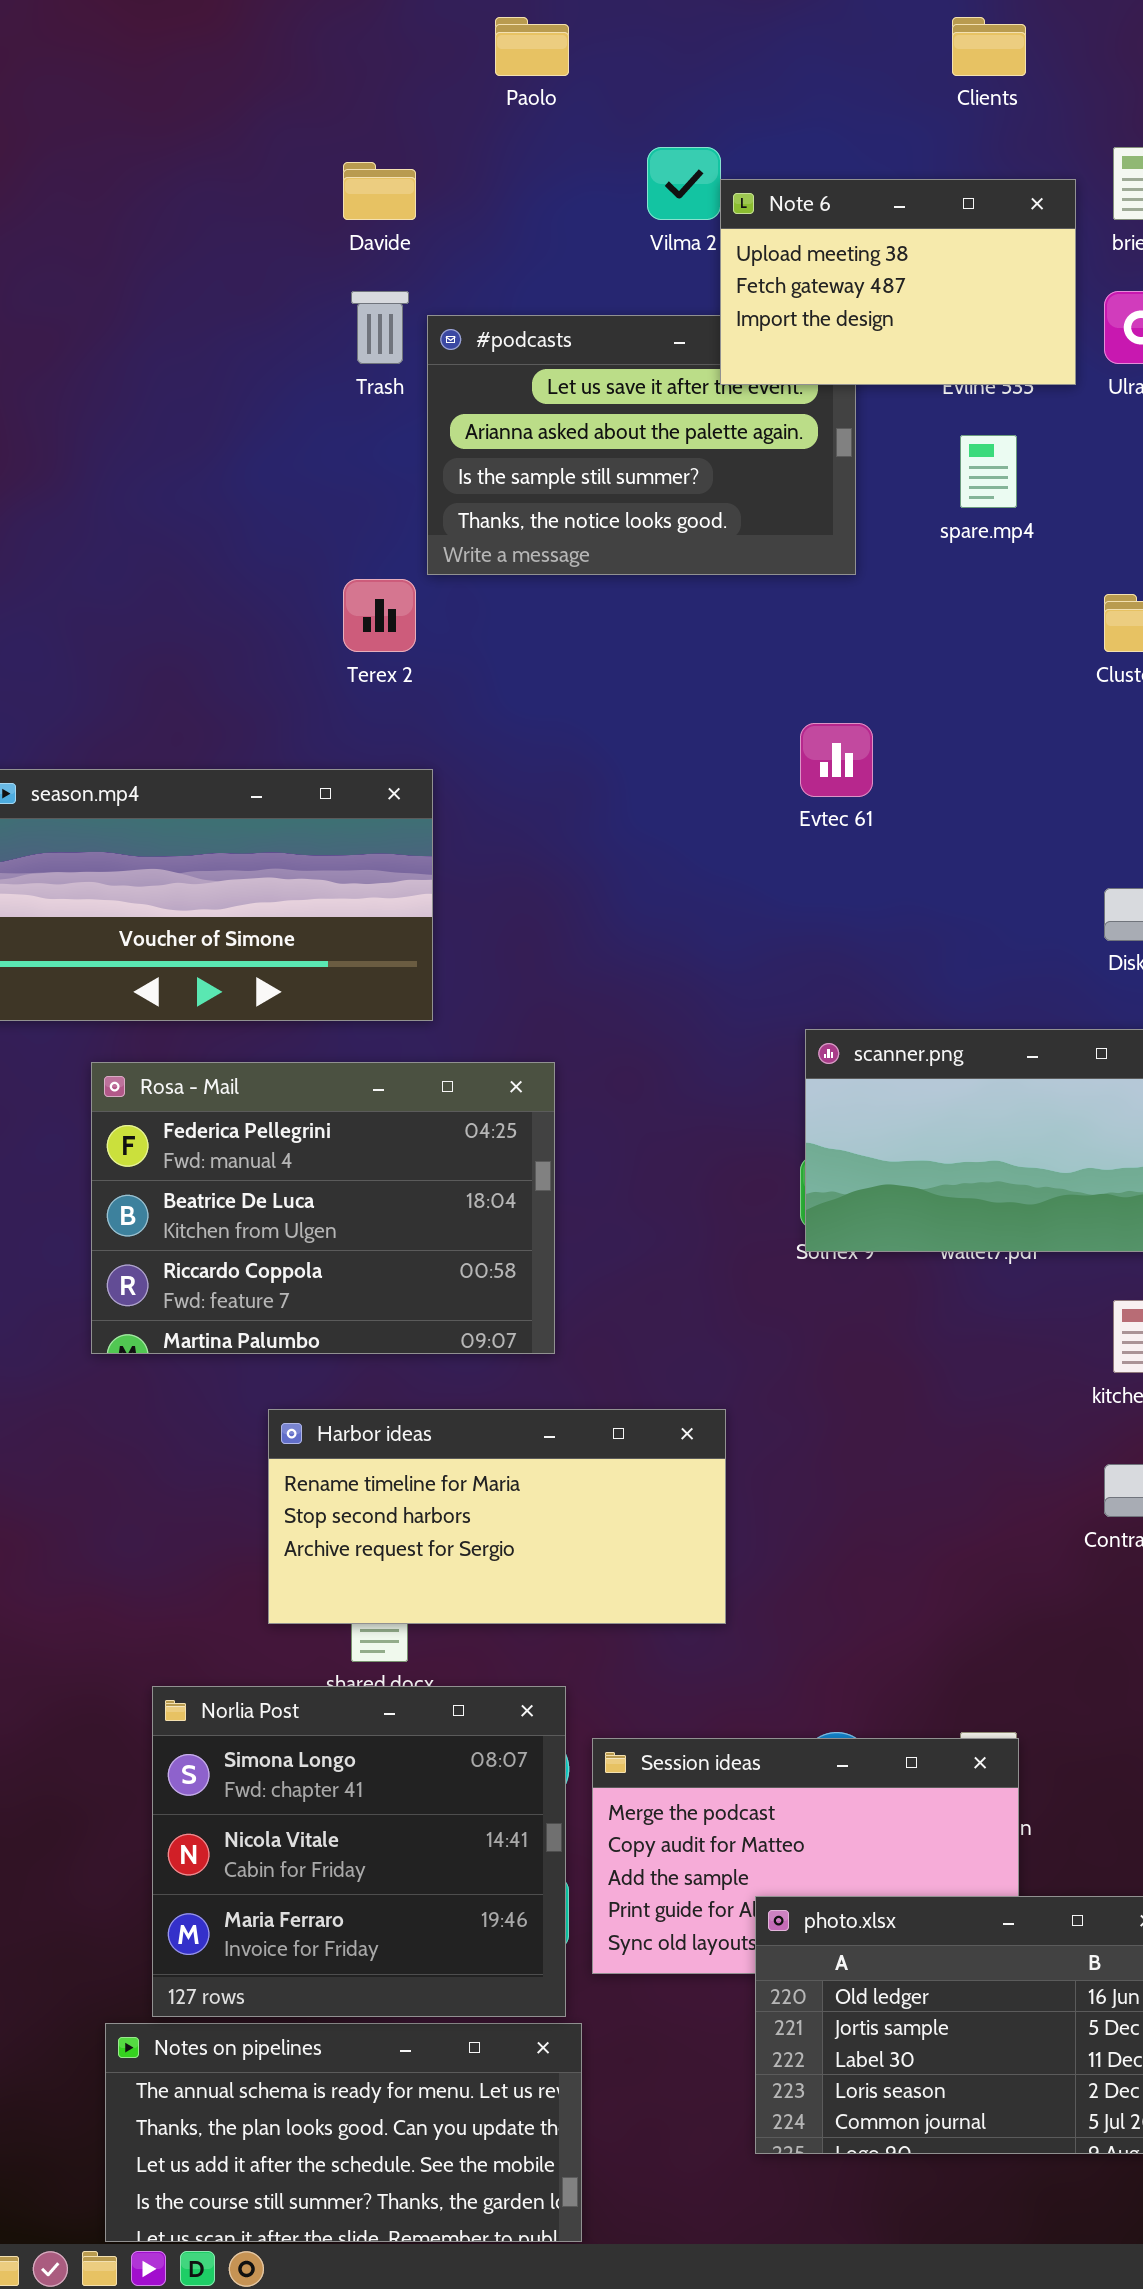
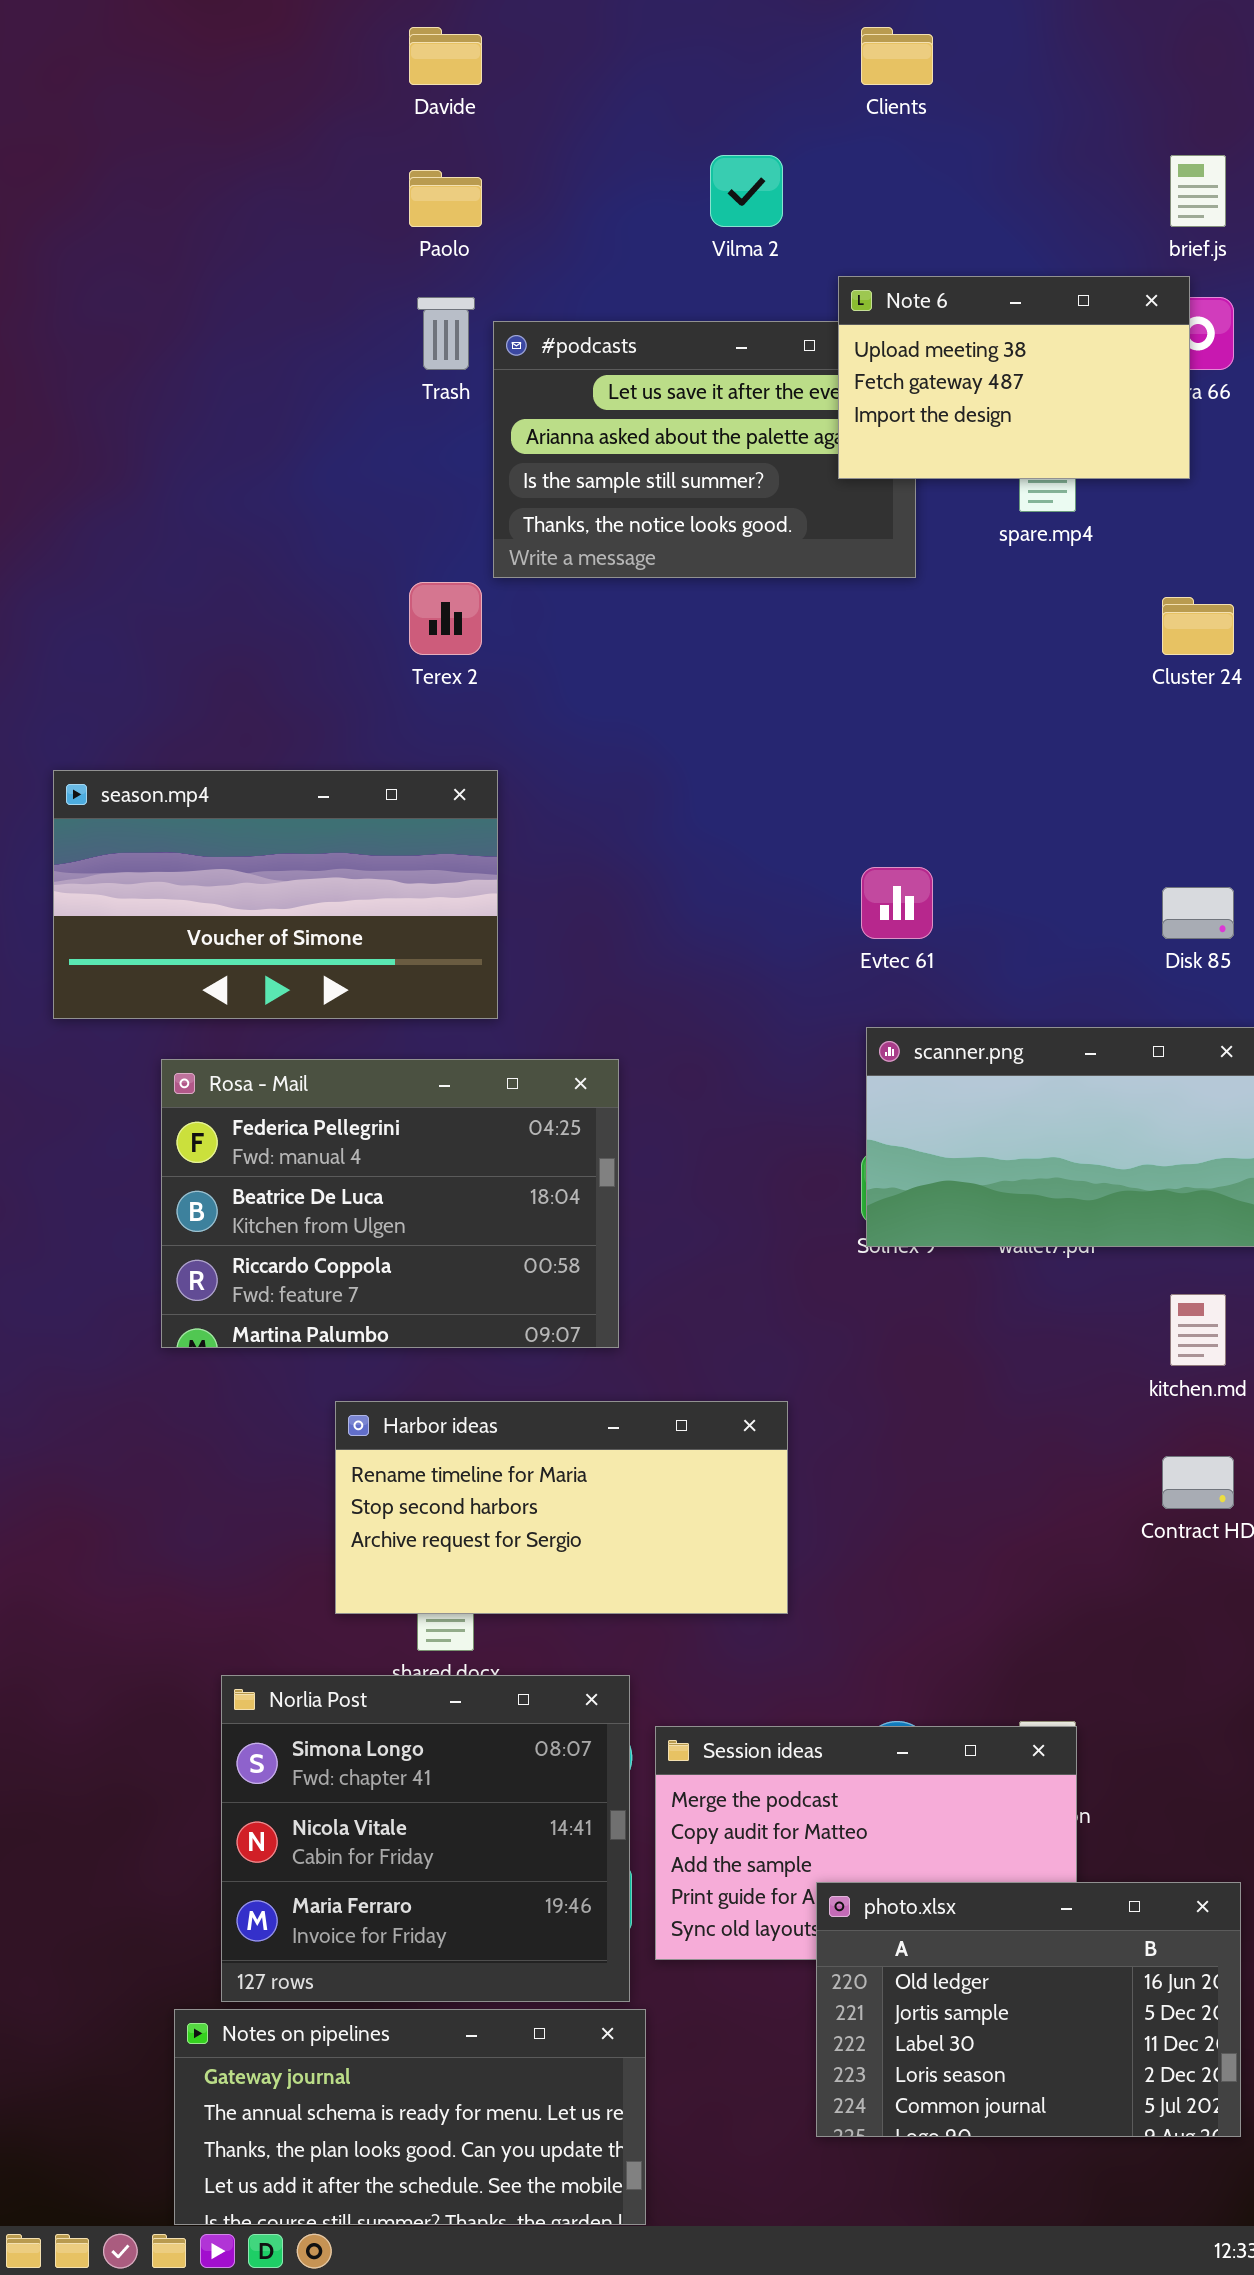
Paolo: [495,17,569,76] -> [409,170,482,227], moved
Clients: [952,17,1026,76] -> [861,27,933,85], moved
Davide: [343,162,416,220] -> [409,27,482,85], moved
Note 6: [720,179,1076,385] -> [838,276,1190,479], moved
Evtec 61: [800,723,873,797] -> [861,867,933,939], moved
Notes on pipelines: [105,2023,582,2242] -> [174,2009,646,2225], scrolled up 1 row

